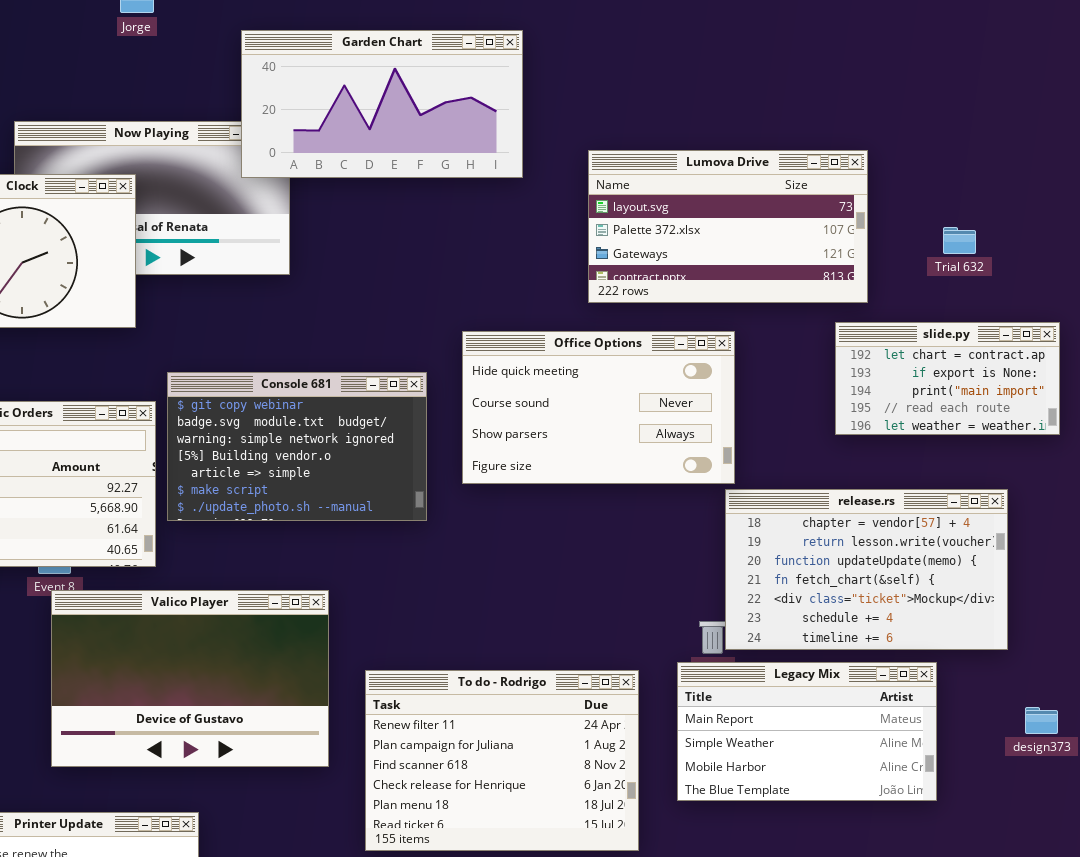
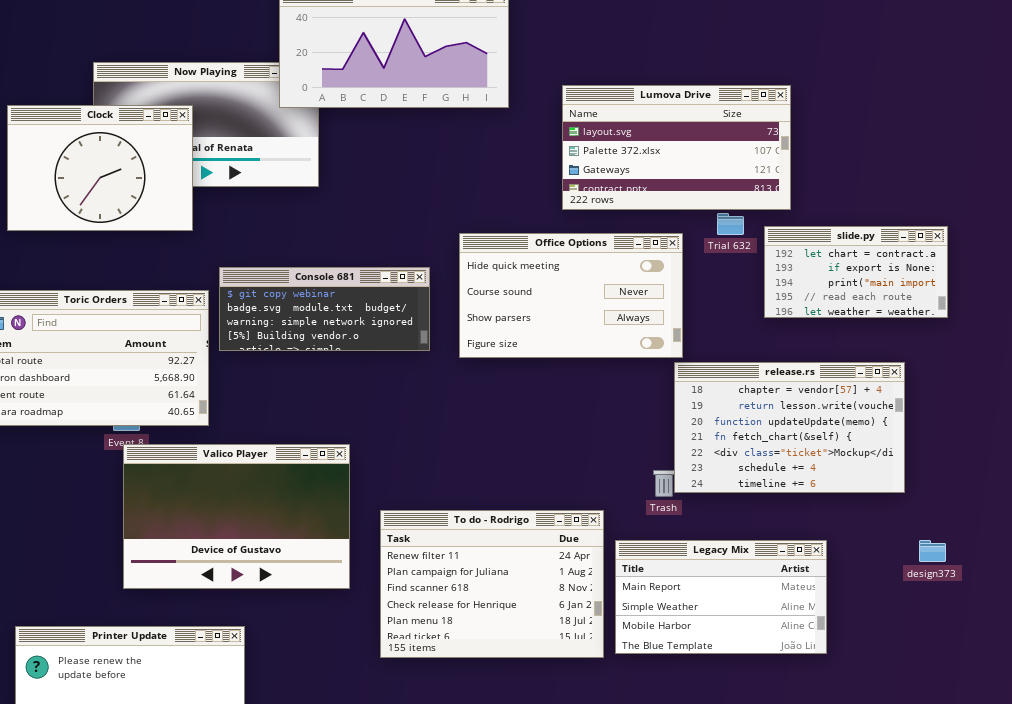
Trial 632: [943,227,976,254] -> [717,213,744,235], moved
Console 681: [167,372,427,521] -> [219,267,430,351], resized
Legacy Mix: [677,662,937,801] -> [615,540,827,654], moved

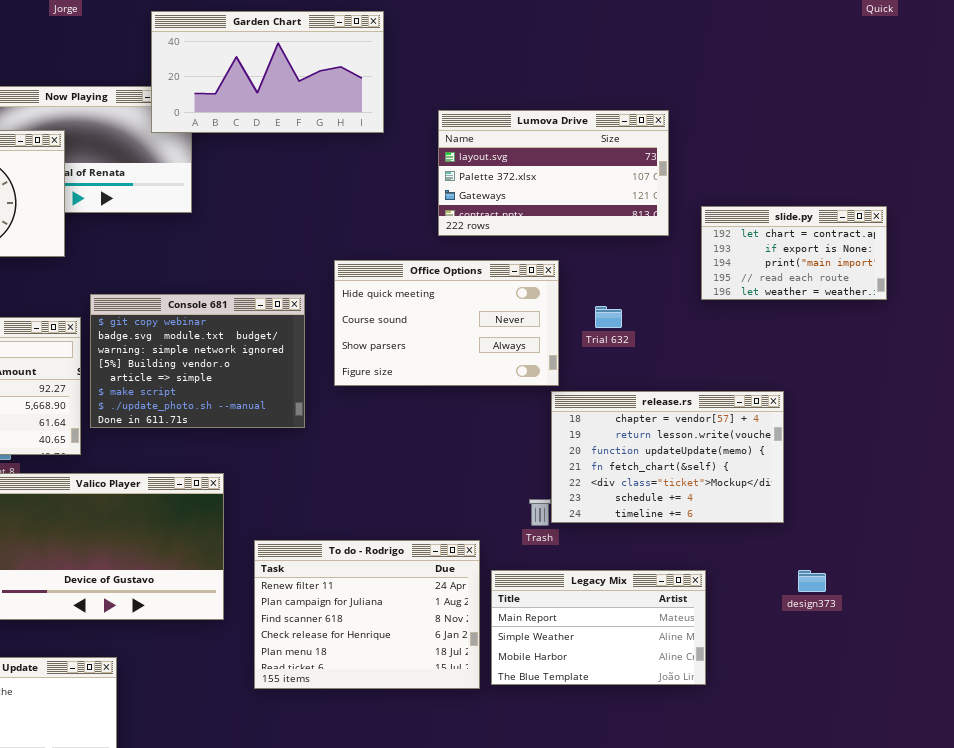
Trial 632: [717,213,744,235] -> [595,306,622,328], moved
slide.py: [764,226,948,318] -> [701,206,887,300], moved
Console 681: [219,267,430,351] -> [90,294,305,428], resized

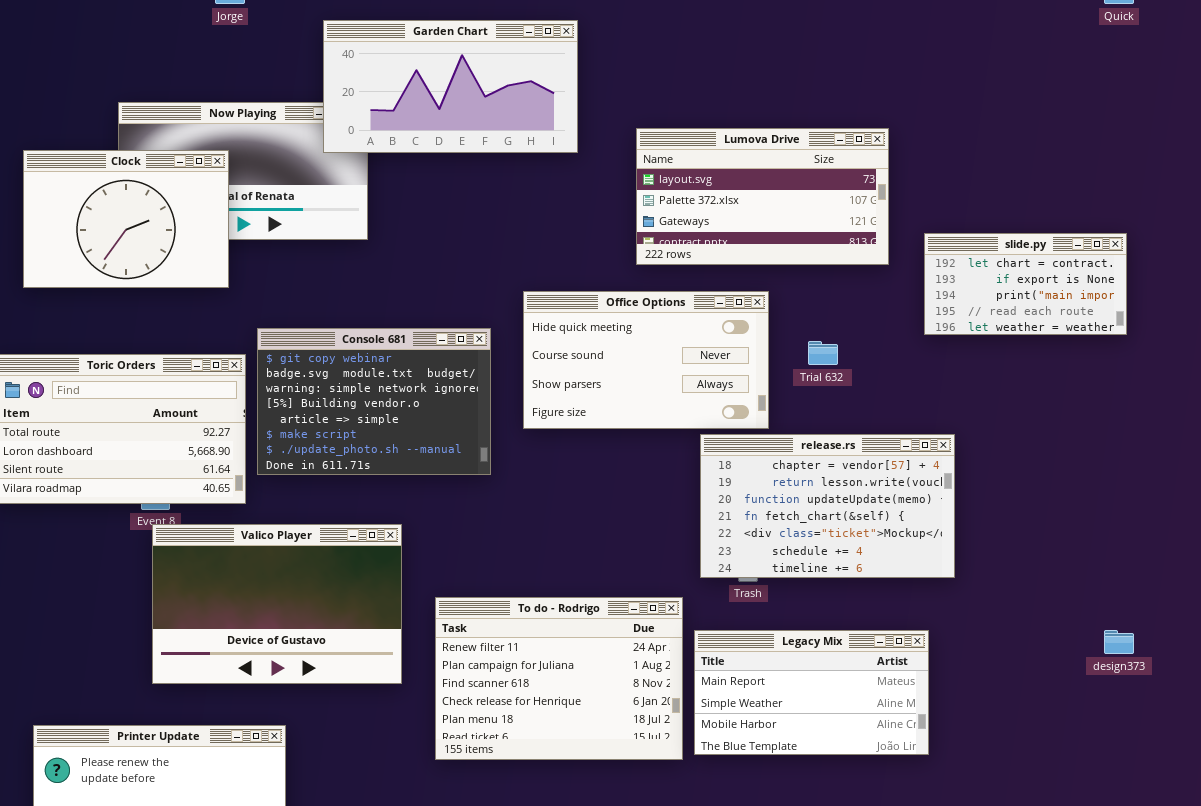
release.rs: [551,391,784,523] -> [700,434,955,578], moved
design373: [798,570,826,592] -> [1104,630,1134,654], moved

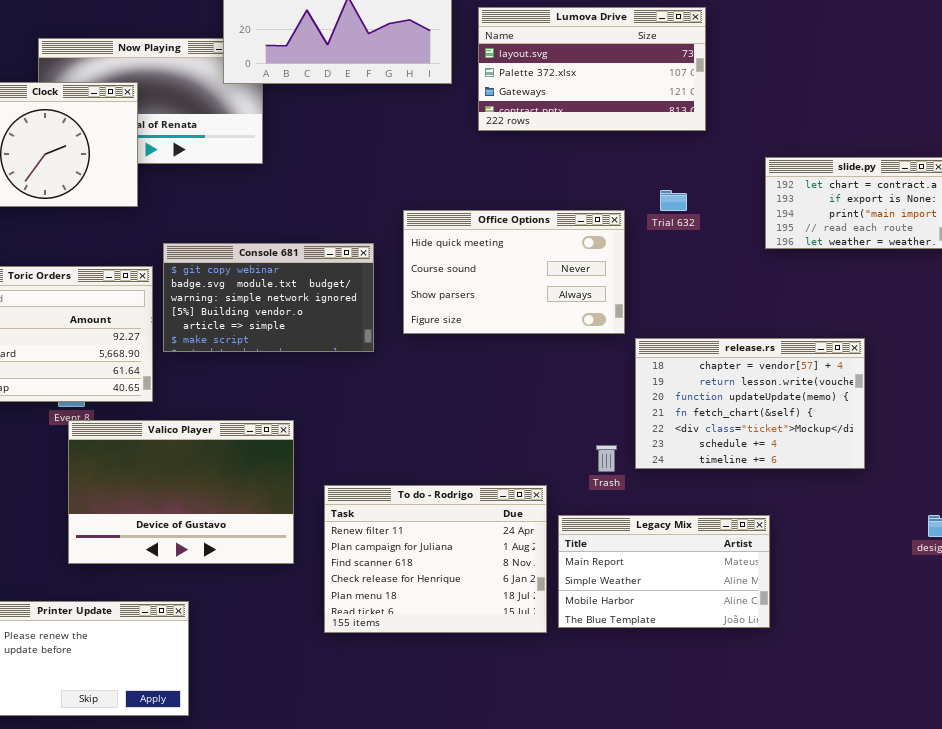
Lumova Drive: [636,128,889,265] -> [478,7,706,131], moved
Console 681: [257,328,491,475] -> [163,243,374,352], resized
Trial 632: [808,341,838,365] -> [660,190,687,211], moved
release.rs: [700,434,955,578] -> [635,338,865,469], moved

